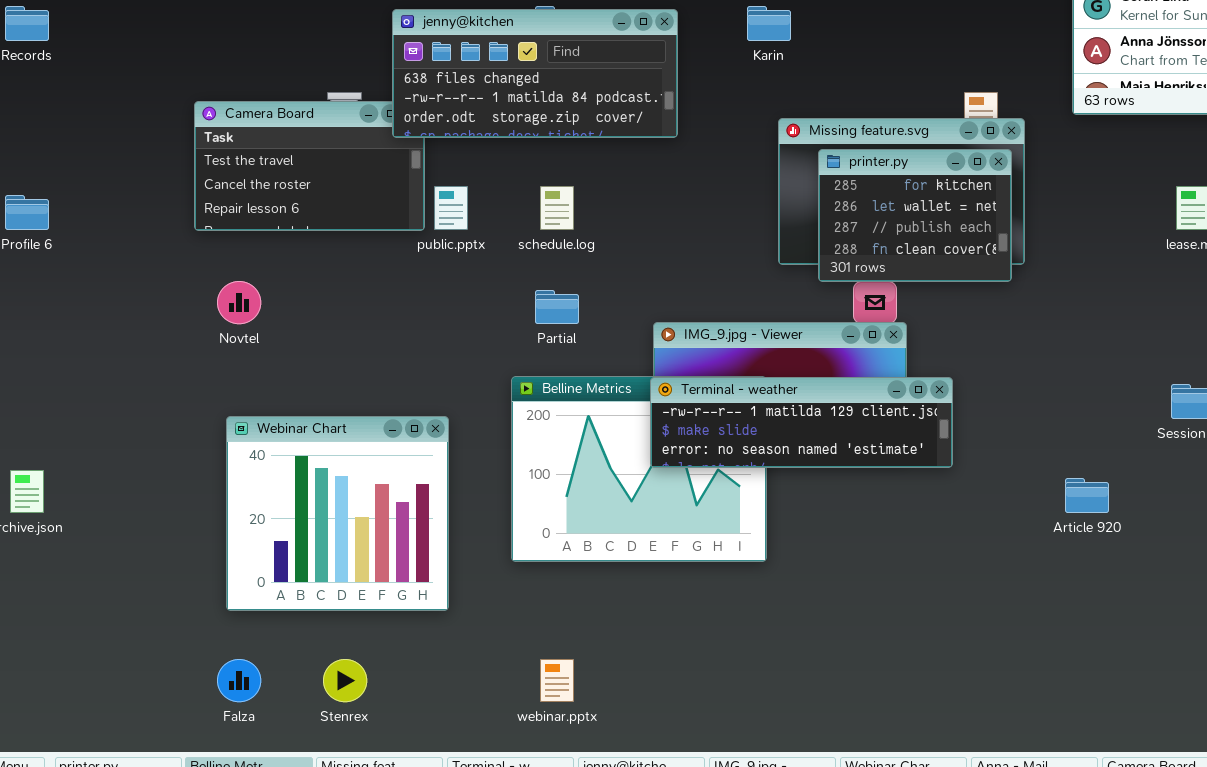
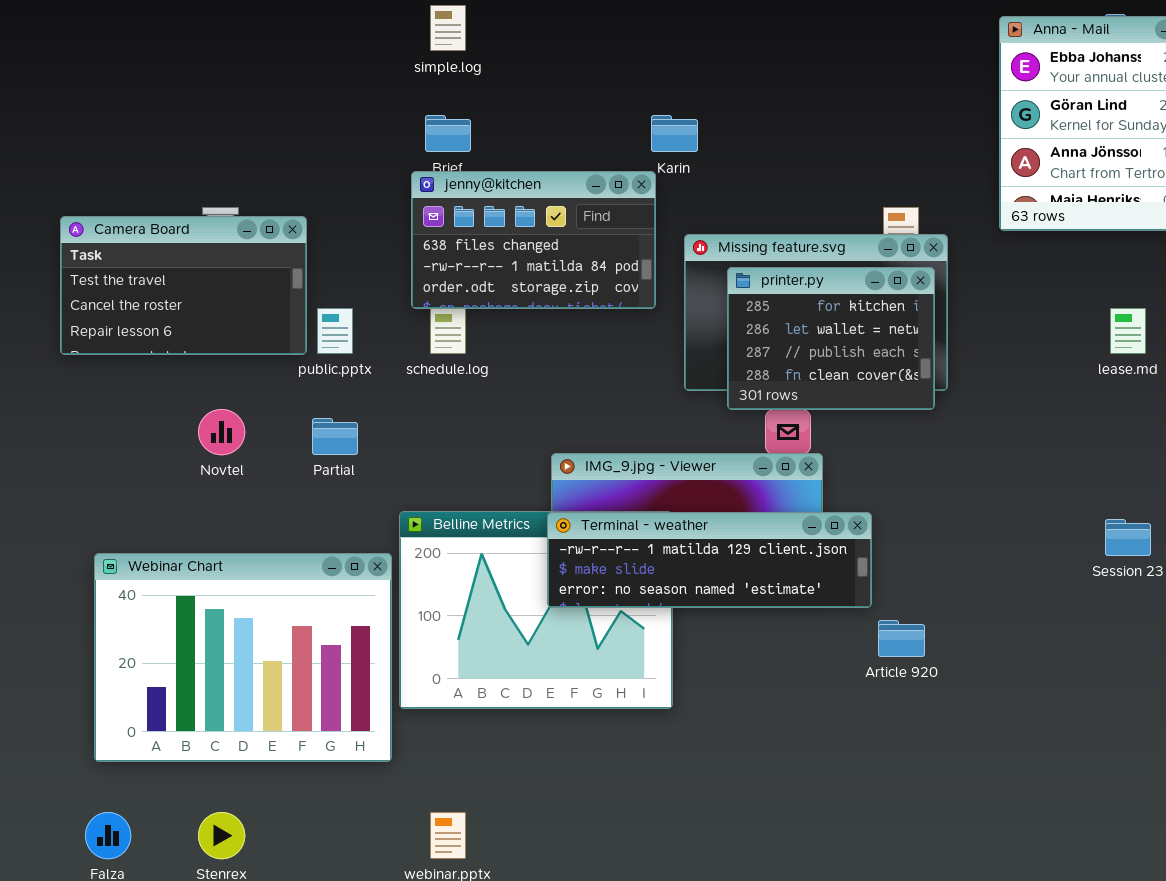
jenny@kitchen: [392,9,678,138] -> [411,171,656,309], moved, resized
Novtel: [217,281,261,324] -> [198,409,245,455], moved
Partial: [535,290,579,324] -> [312,418,358,455], moved
Webinar Chart: [226,416,449,611] -> [94,553,392,762], resized
Article 920: [1065,478,1109,513] -> [878,620,925,657], moved

